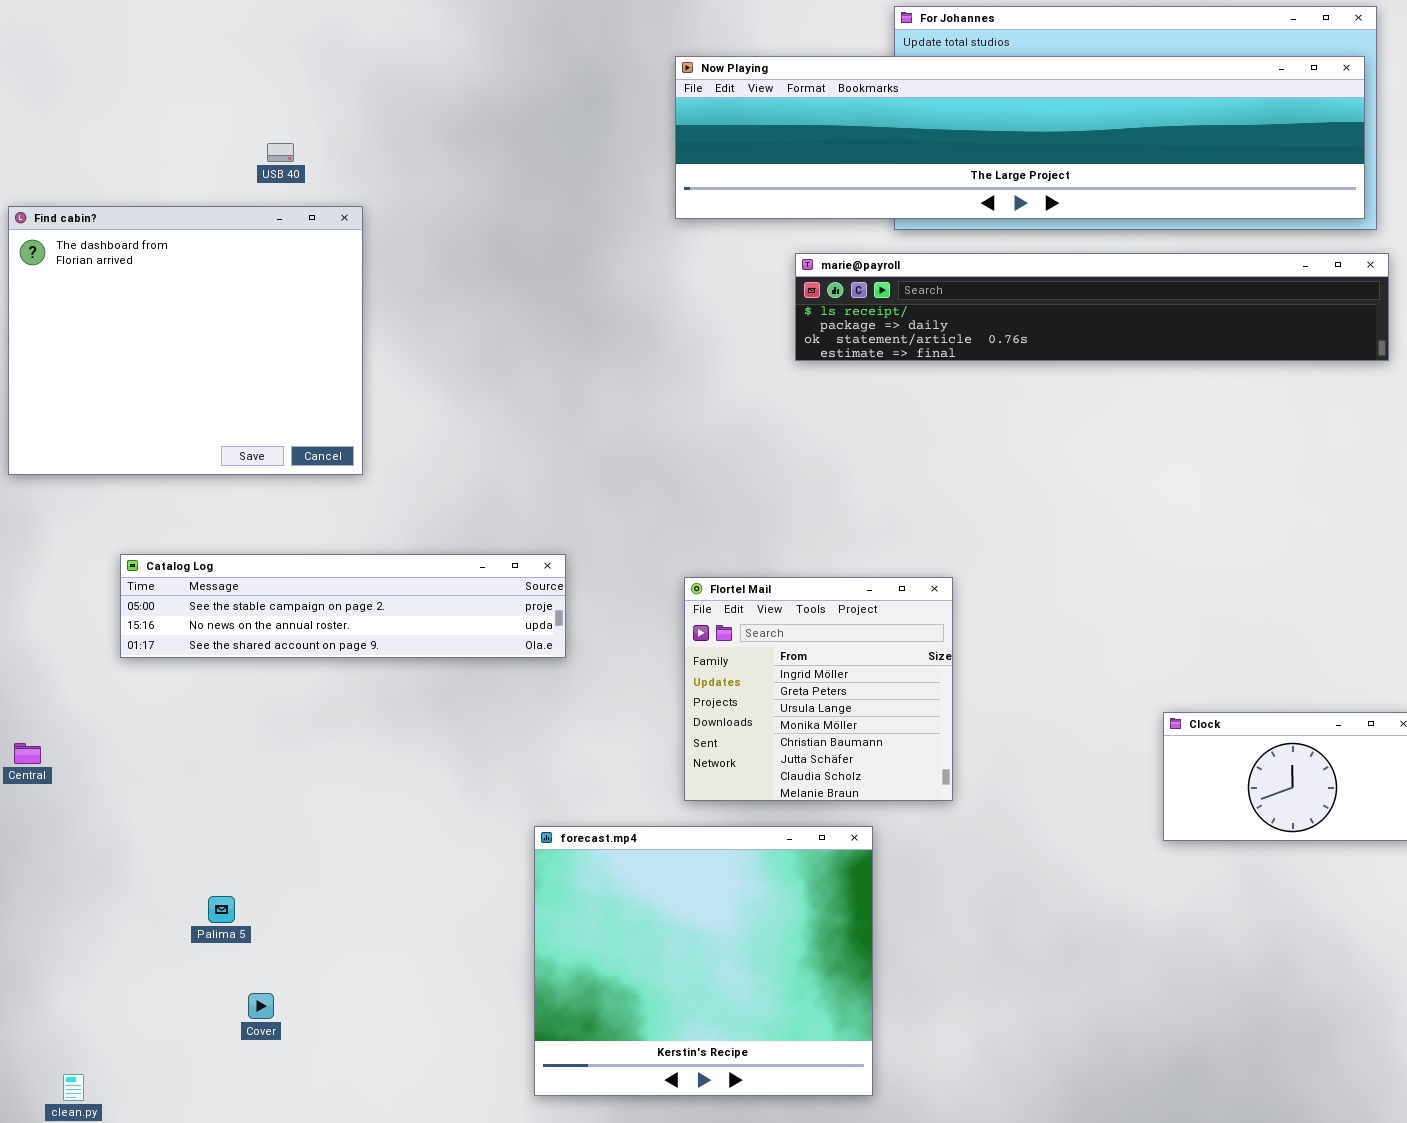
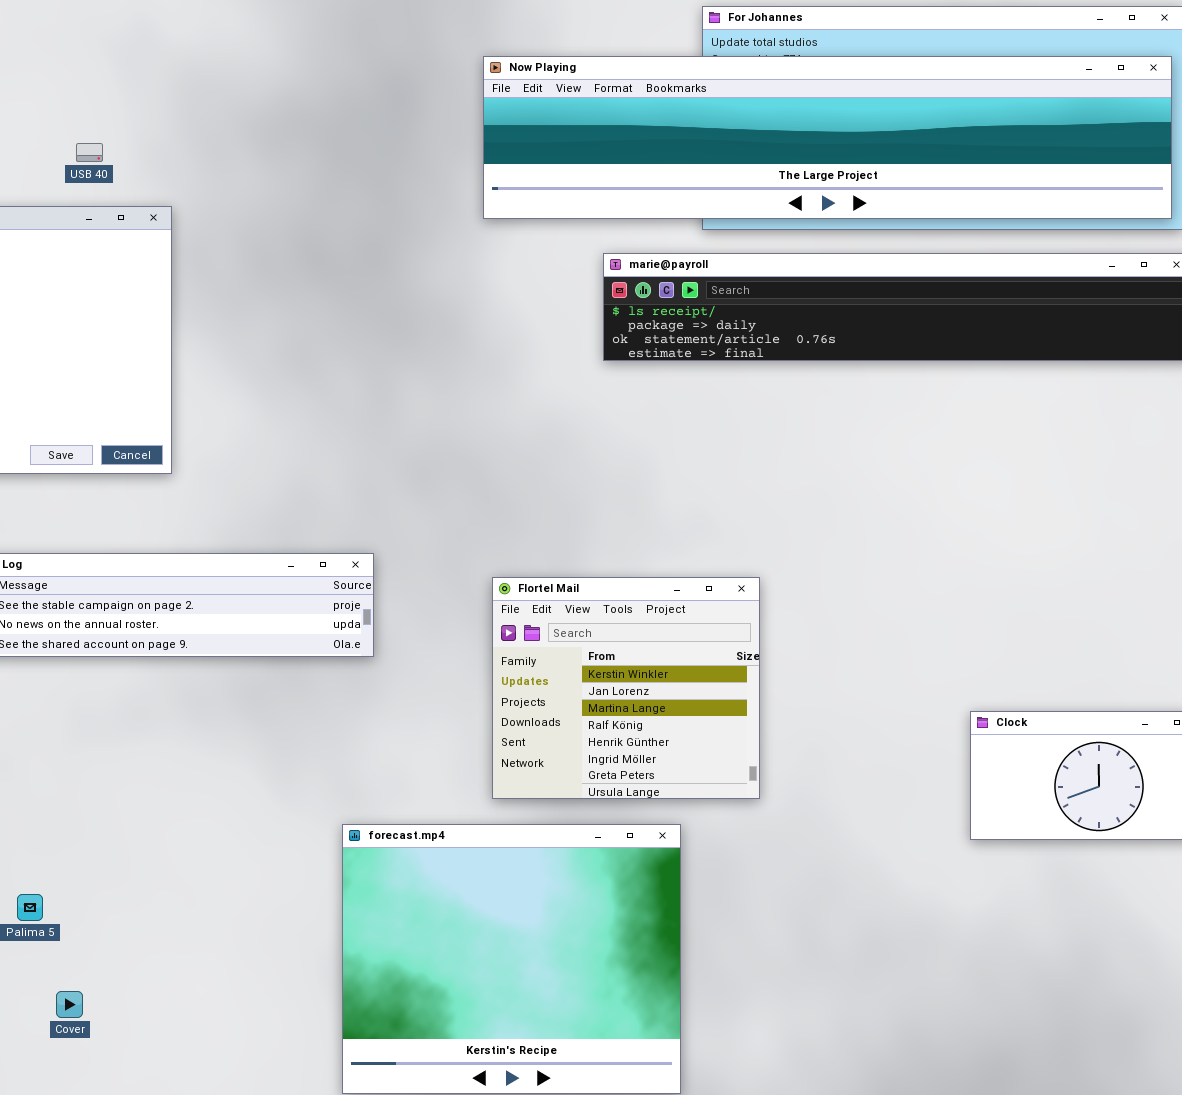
Flortel Mail: [684,577,953,801] -> [492,577,760,799], scrolled up 5 rows

